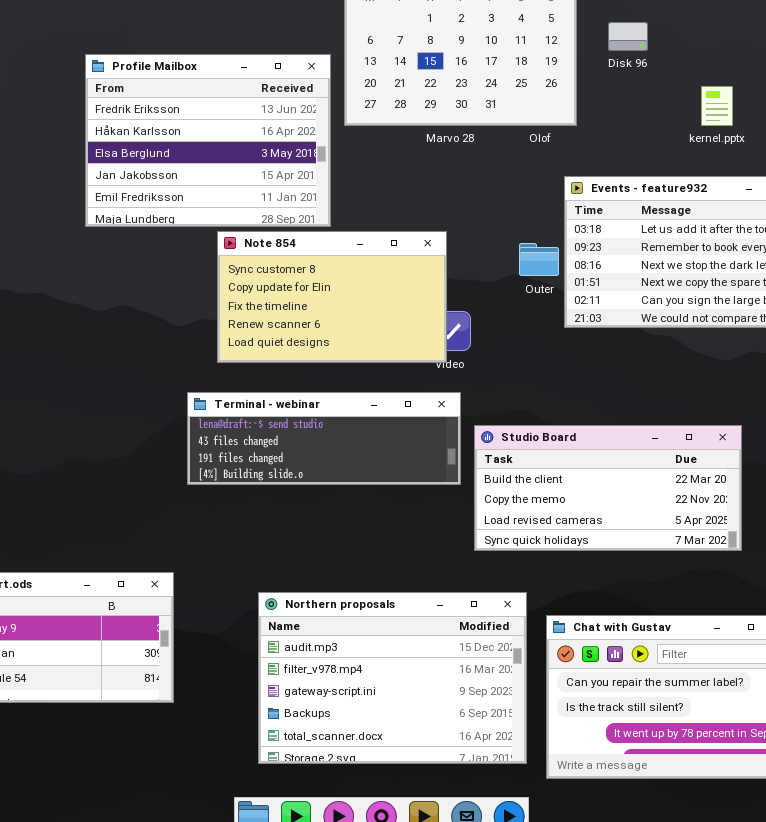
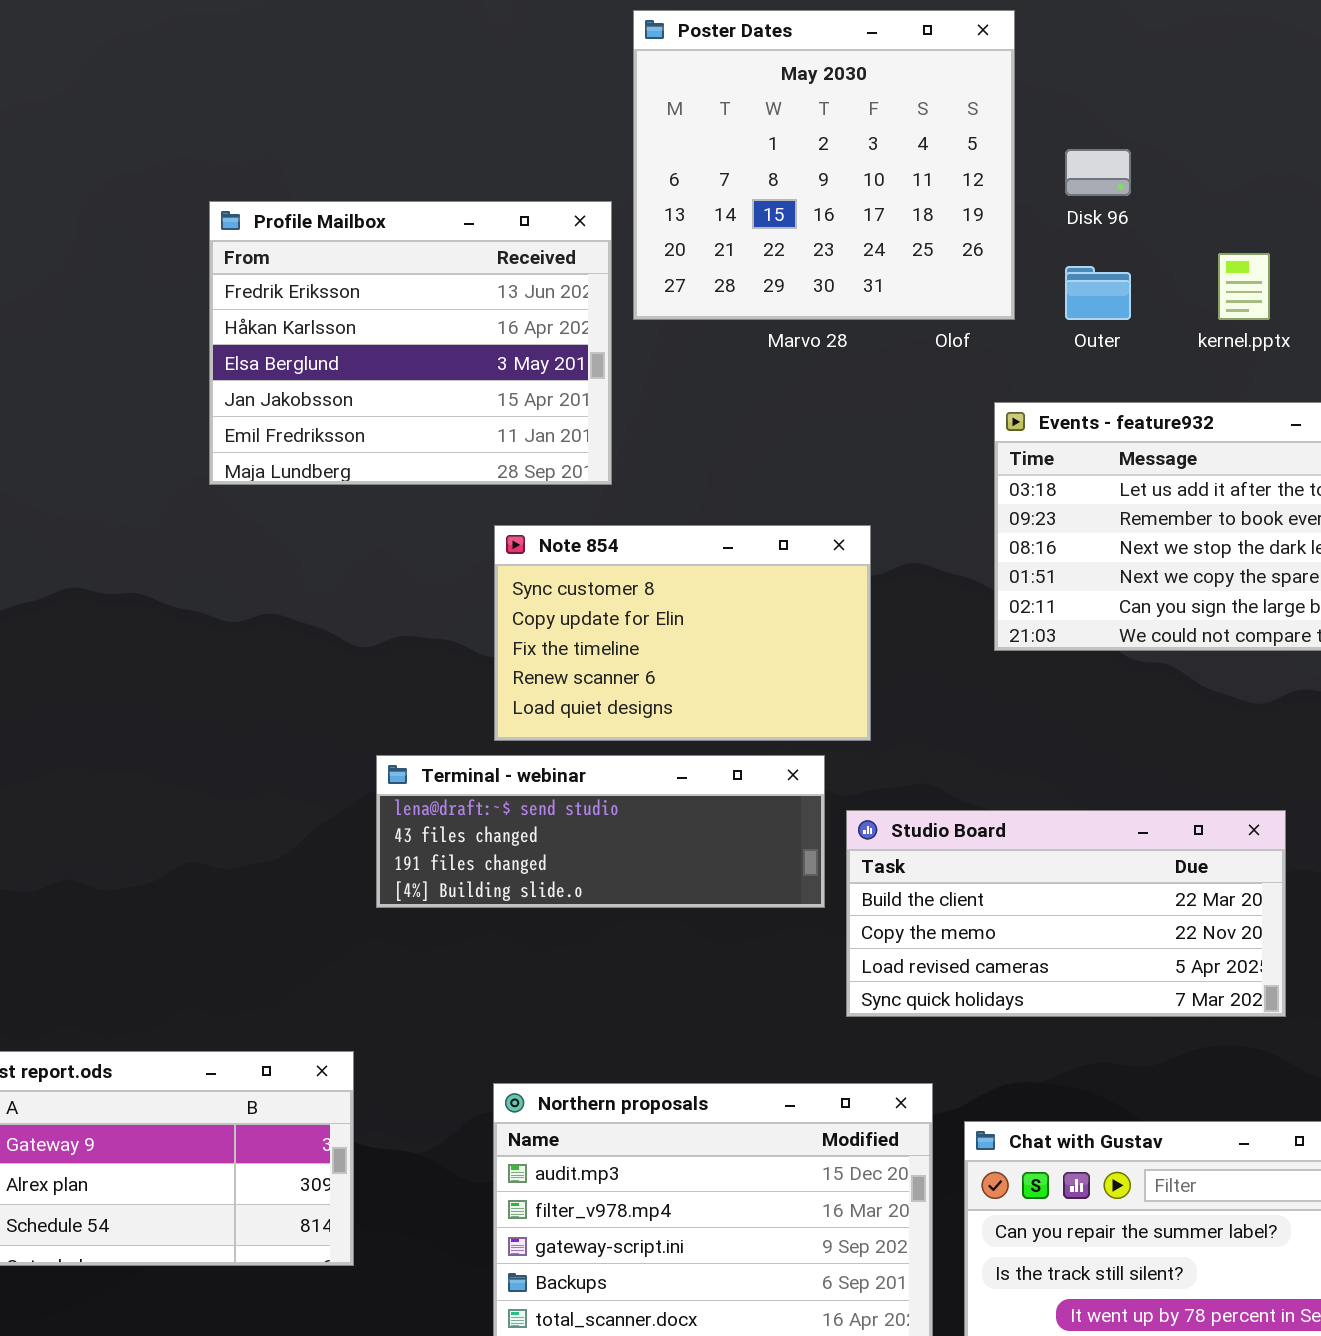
Note 854: [217,231,447,363] -> [494,525,871,741], moved
Outer: [519,243,559,276] -> [1065,266,1131,320], moved

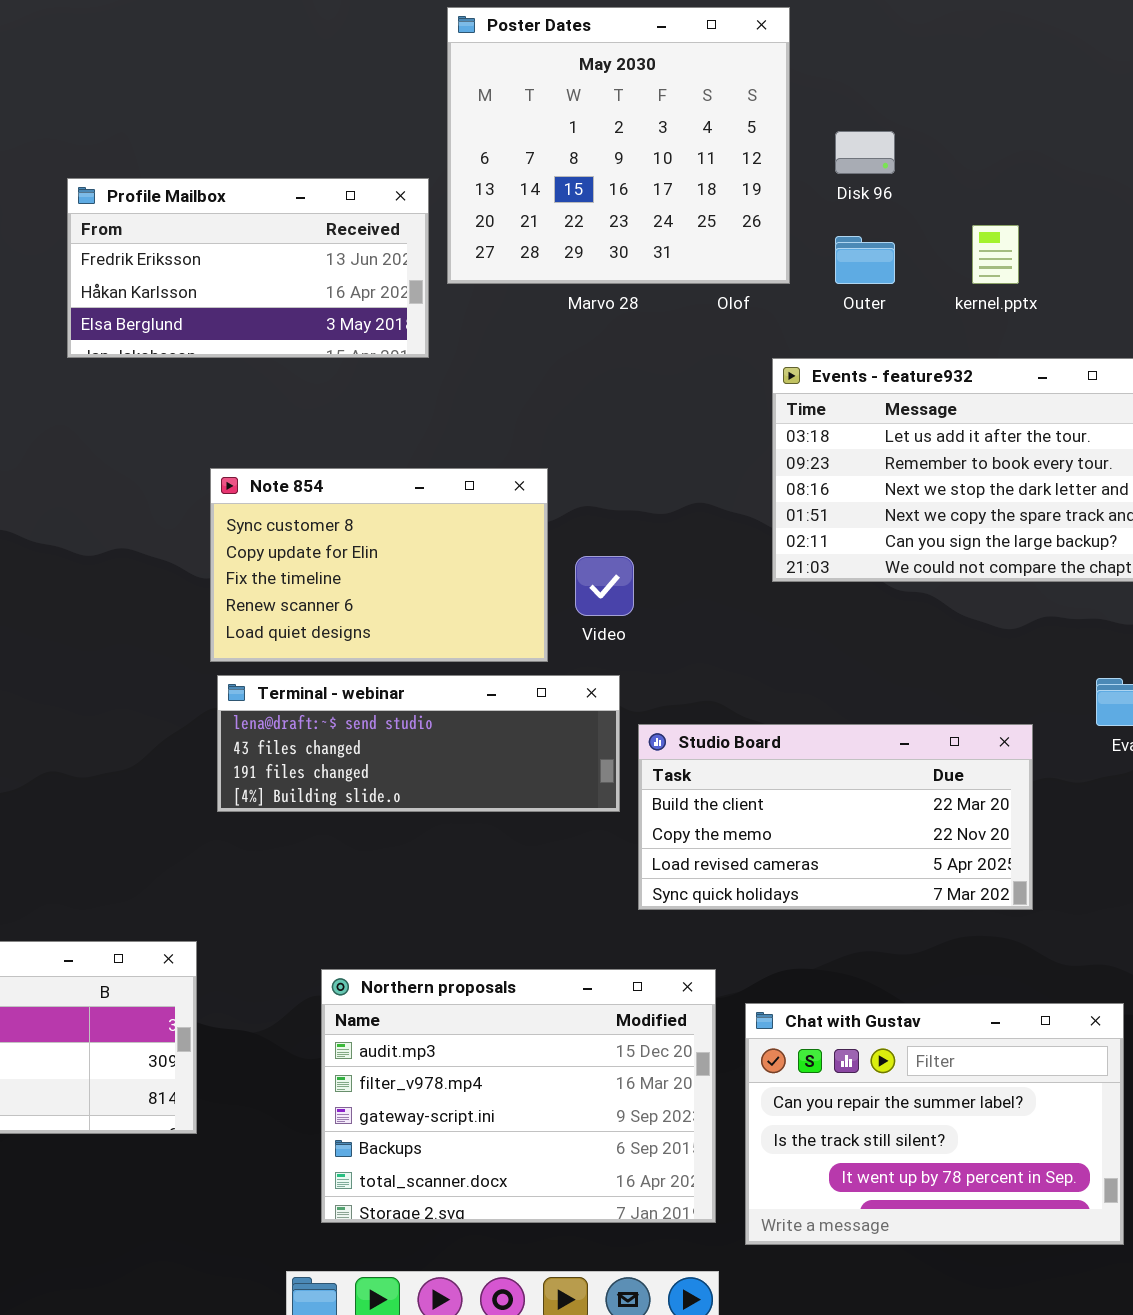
Profile Mailbox: [209,201,612,485] -> [67,178,429,358], resized
Note 854: [494,525,871,741] -> [210,468,548,662], moved

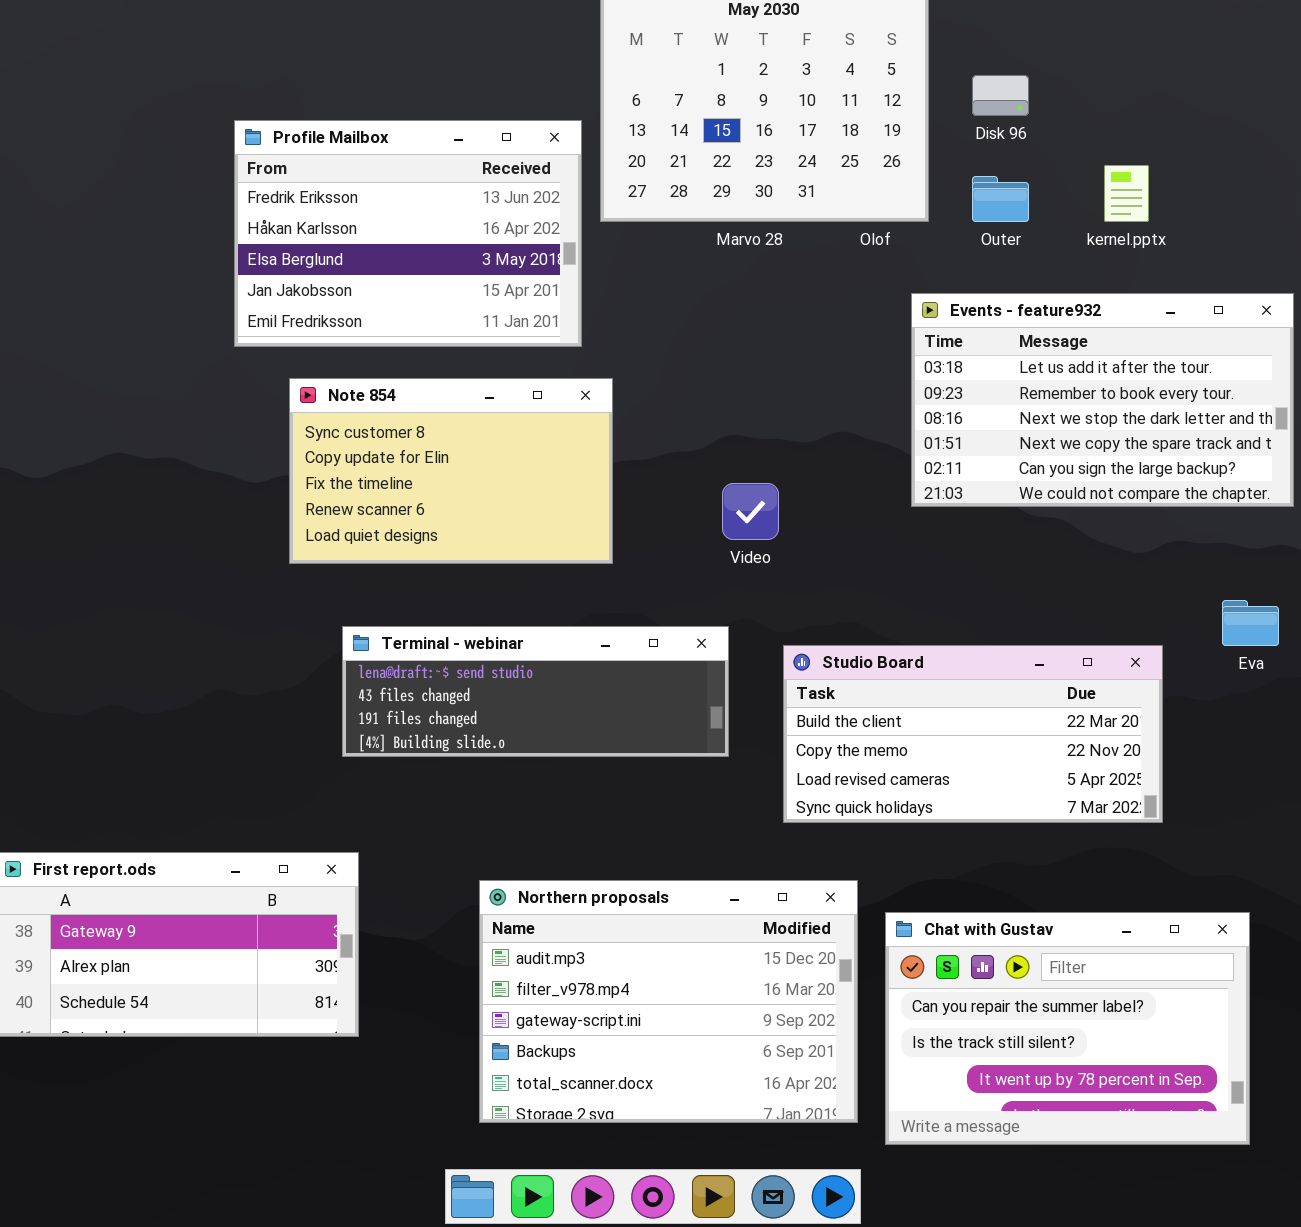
Profile Mailbox: [67,178,429,358] -> [234,120,582,347], resized
Note 854: [210,468,548,662] -> [289,378,613,564], moved
Terminal - webinar: [217,675,620,812] -> [342,626,729,757], moved

